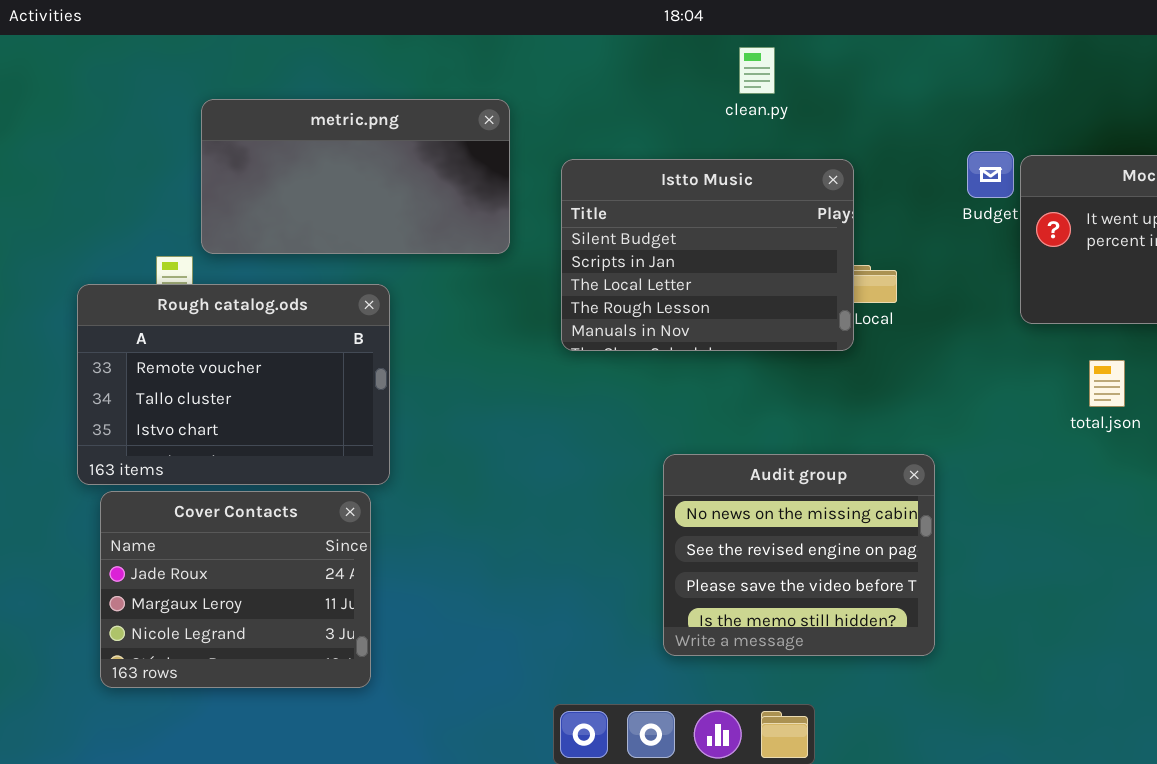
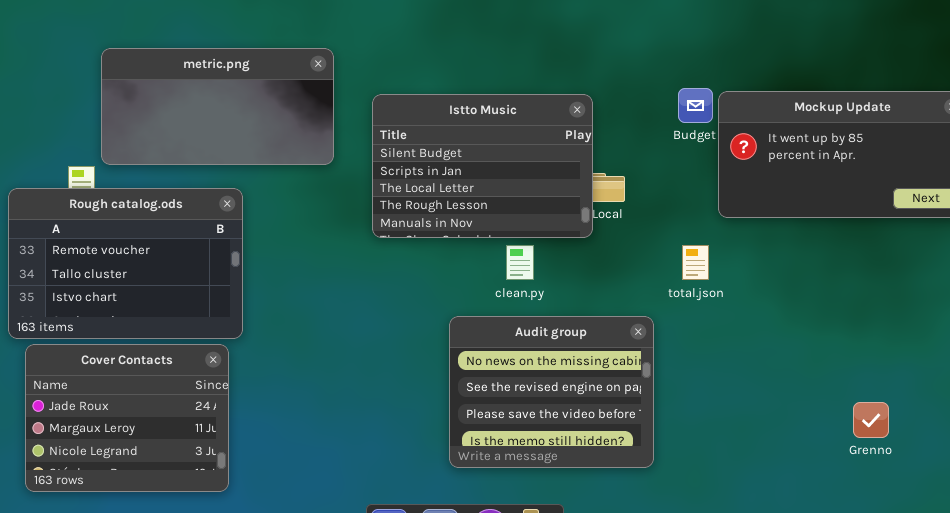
clean.py: [739,47,775,94] -> [506,245,534,280], moved
total.json: [1089,360,1125,407] -> [682,245,709,280], moved

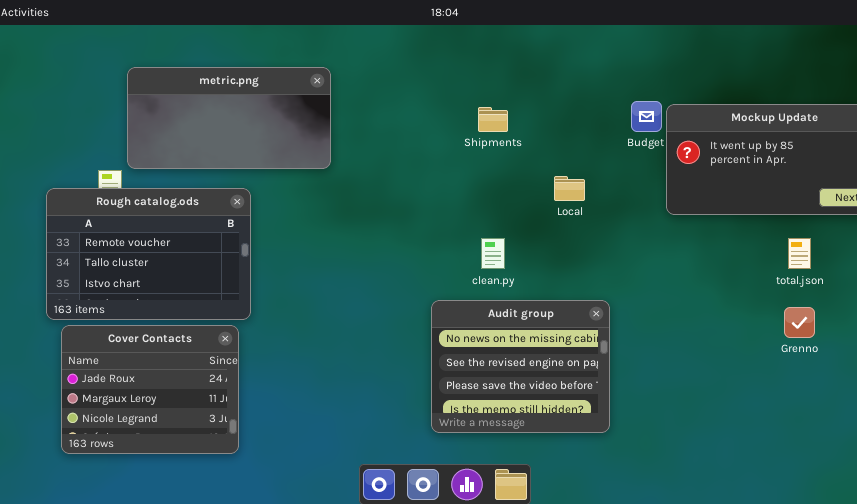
Istto Music: [372,94,593,238] -> none, closed
total.json: [682,245,709,280] -> [788,238,811,269], moved
Grenno: [853,402,889,438] -> [784,307,815,338], moved

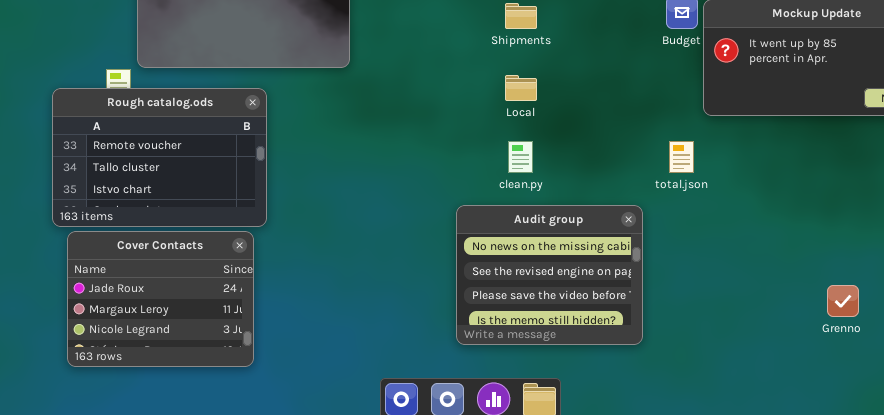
Local: [554,176,585,201] -> [505,75,537,101], moved
total.json: [788,238,811,269] -> [669,141,694,173], moved
Grenno: [784,307,815,338] -> [827,285,859,317], moved

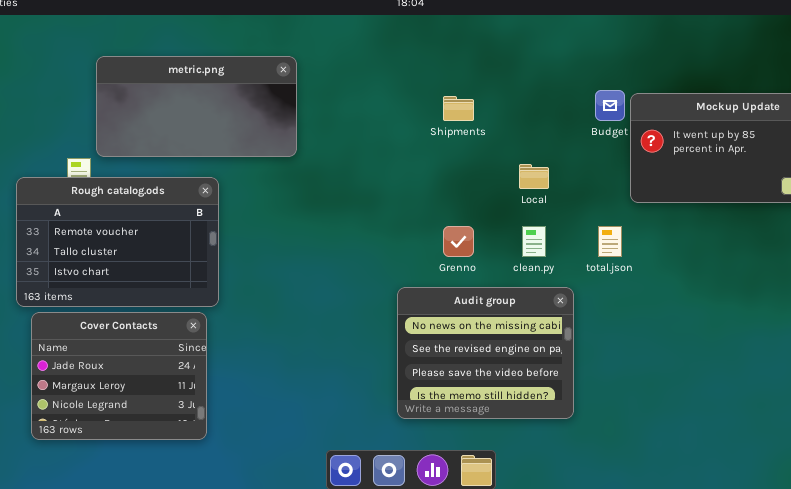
Local: [505,75,537,101] -> [519,164,549,189], moved
clean.py: [508,141,533,173] -> [522,226,546,257], moved
Grenno: [827,285,859,317] -> [443,226,474,257], moved

